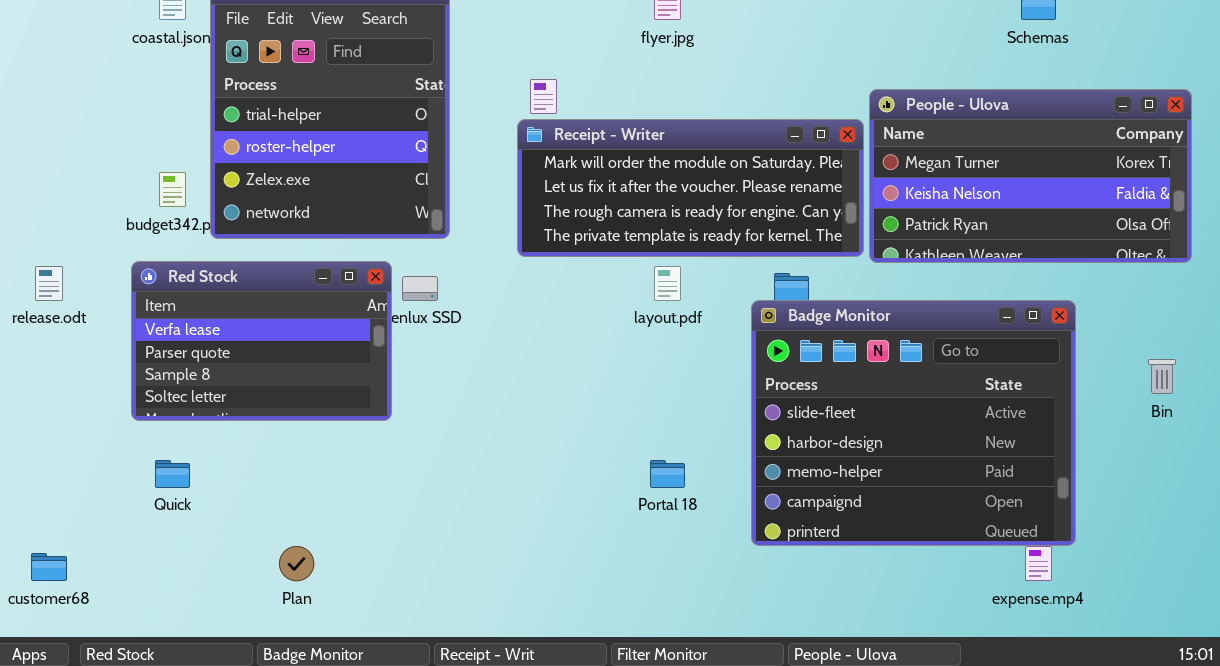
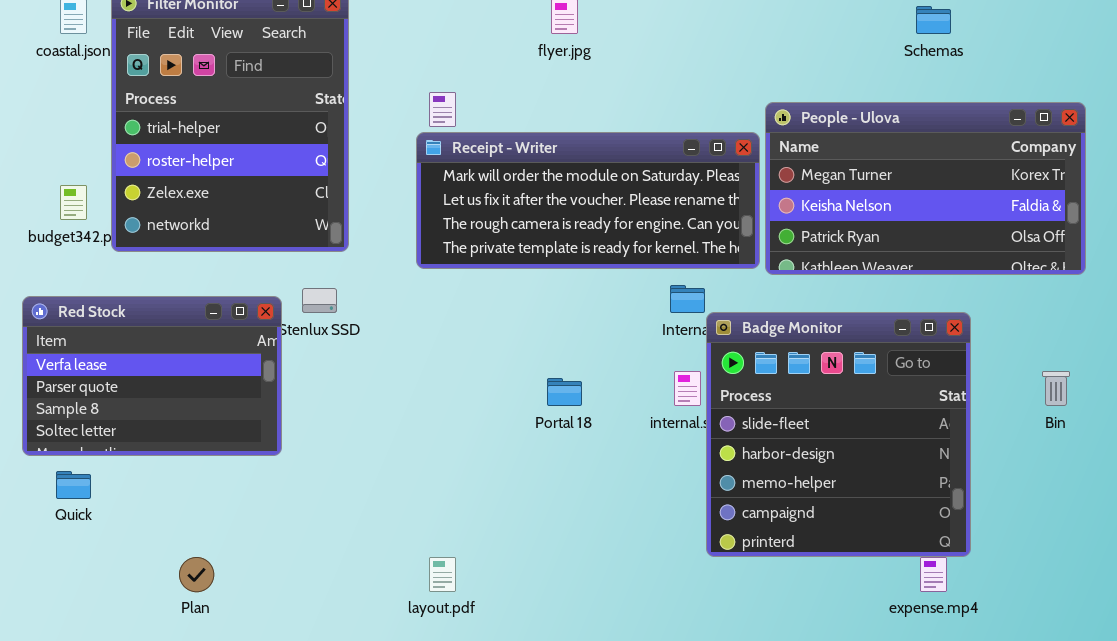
Red Stock: [131,261,392,421] -> [22,296,282,456], moved
layout.pdf: [654,266,681,301] -> [429,557,456,592], moved
Badge Monitor: [751,300,1076,546] -> [706,312,971,557], resized
Portal 18: [650,460,685,488] -> [547,378,582,406], moved

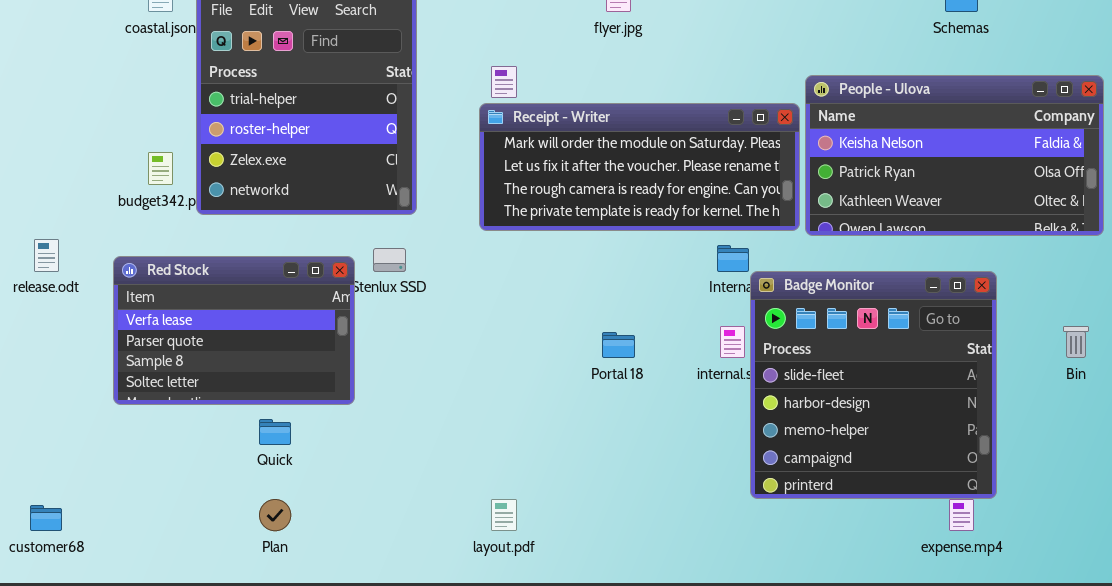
People - Ulova: [765,102,1086,275] -> [805,75,1104,236], scrolled down 1 row
Quick: [56,471,91,499] -> [259,419,291,445], moved

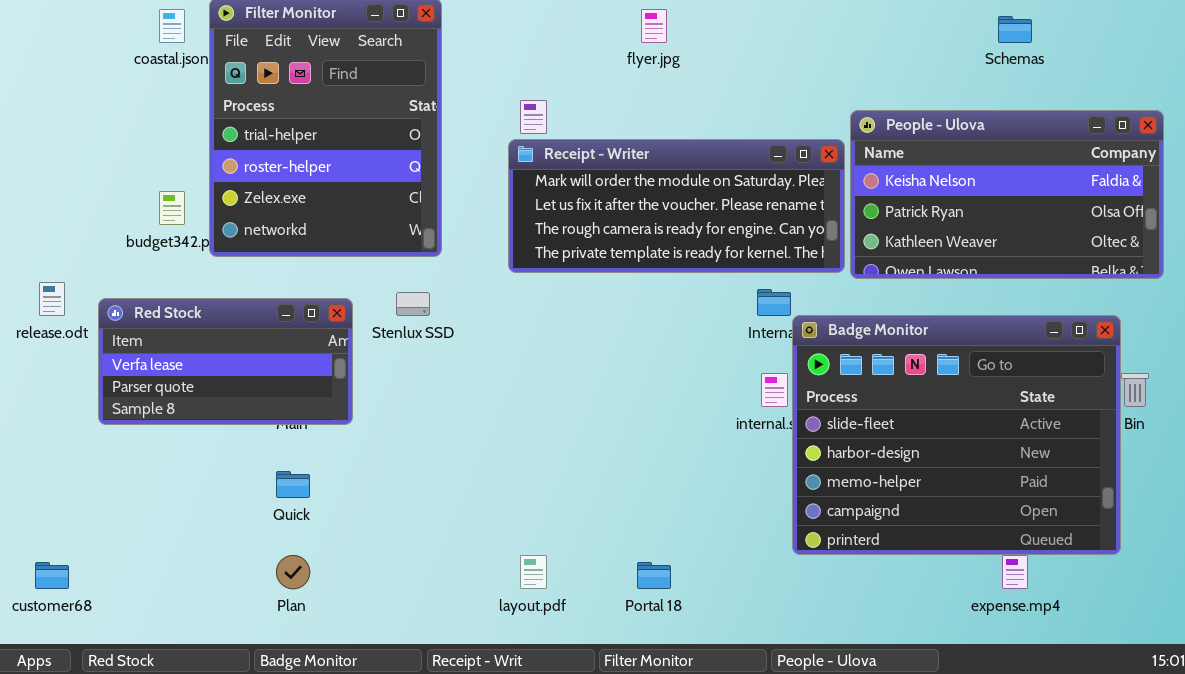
Red Stock: [113,256,355,405] -> [98,298,353,425], moved, resized
Badge Monitor: [750,271,997,499] -> [792,315,1121,555], resized
Portal 18: [602,332,635,358] -> [637,562,671,589], moved

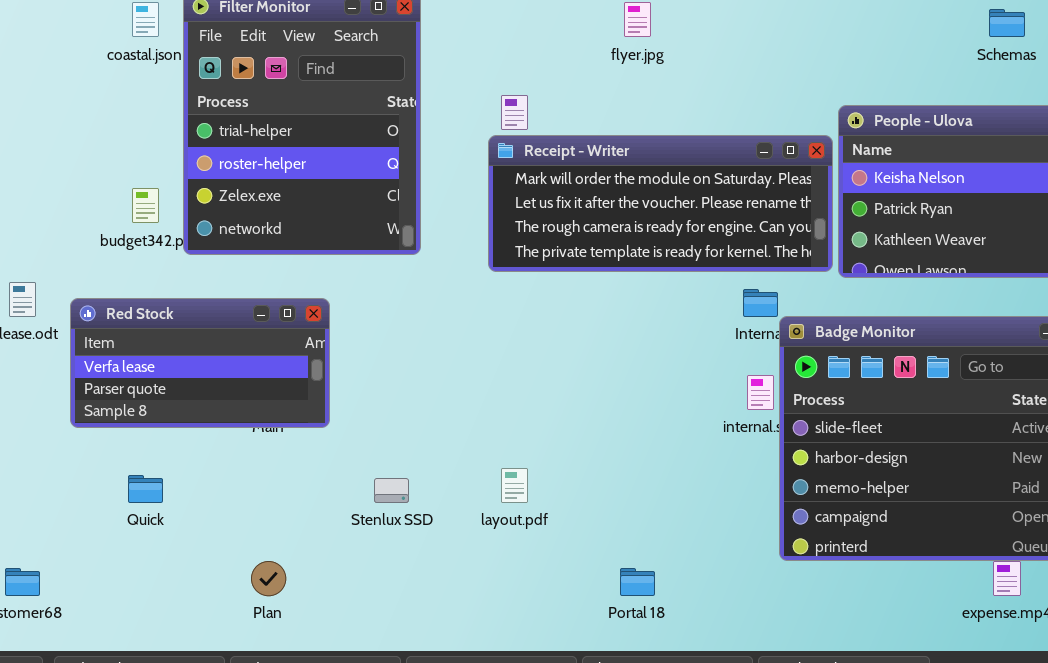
Stenlux SSD: [396,292,430,316] -> [374,478,409,503], moved
Quick: [276,471,310,498] -> [128,475,163,503], moved
layout.pdf: [520,555,547,589] -> [501,468,528,503], moved

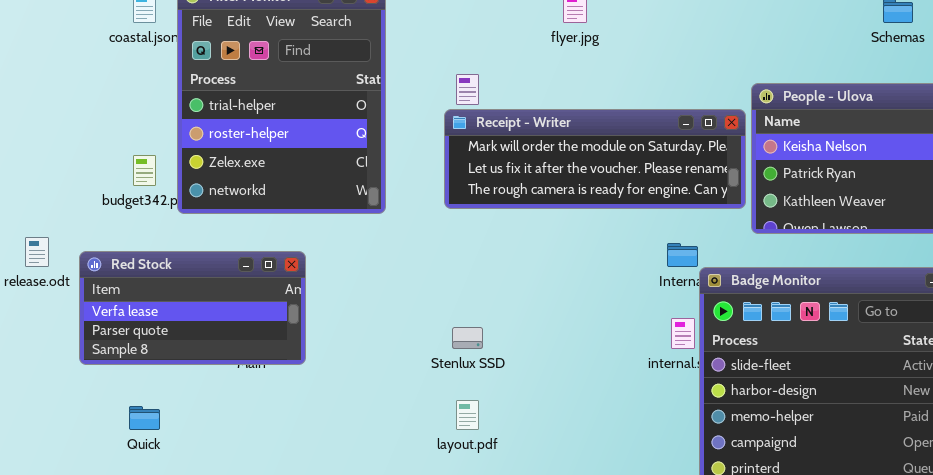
Receipt - Writer: [488,135,833,272] -> [444,109,746,209], resized
Stenlux SSD: [374,478,409,503] -> [452,327,483,349], moved

